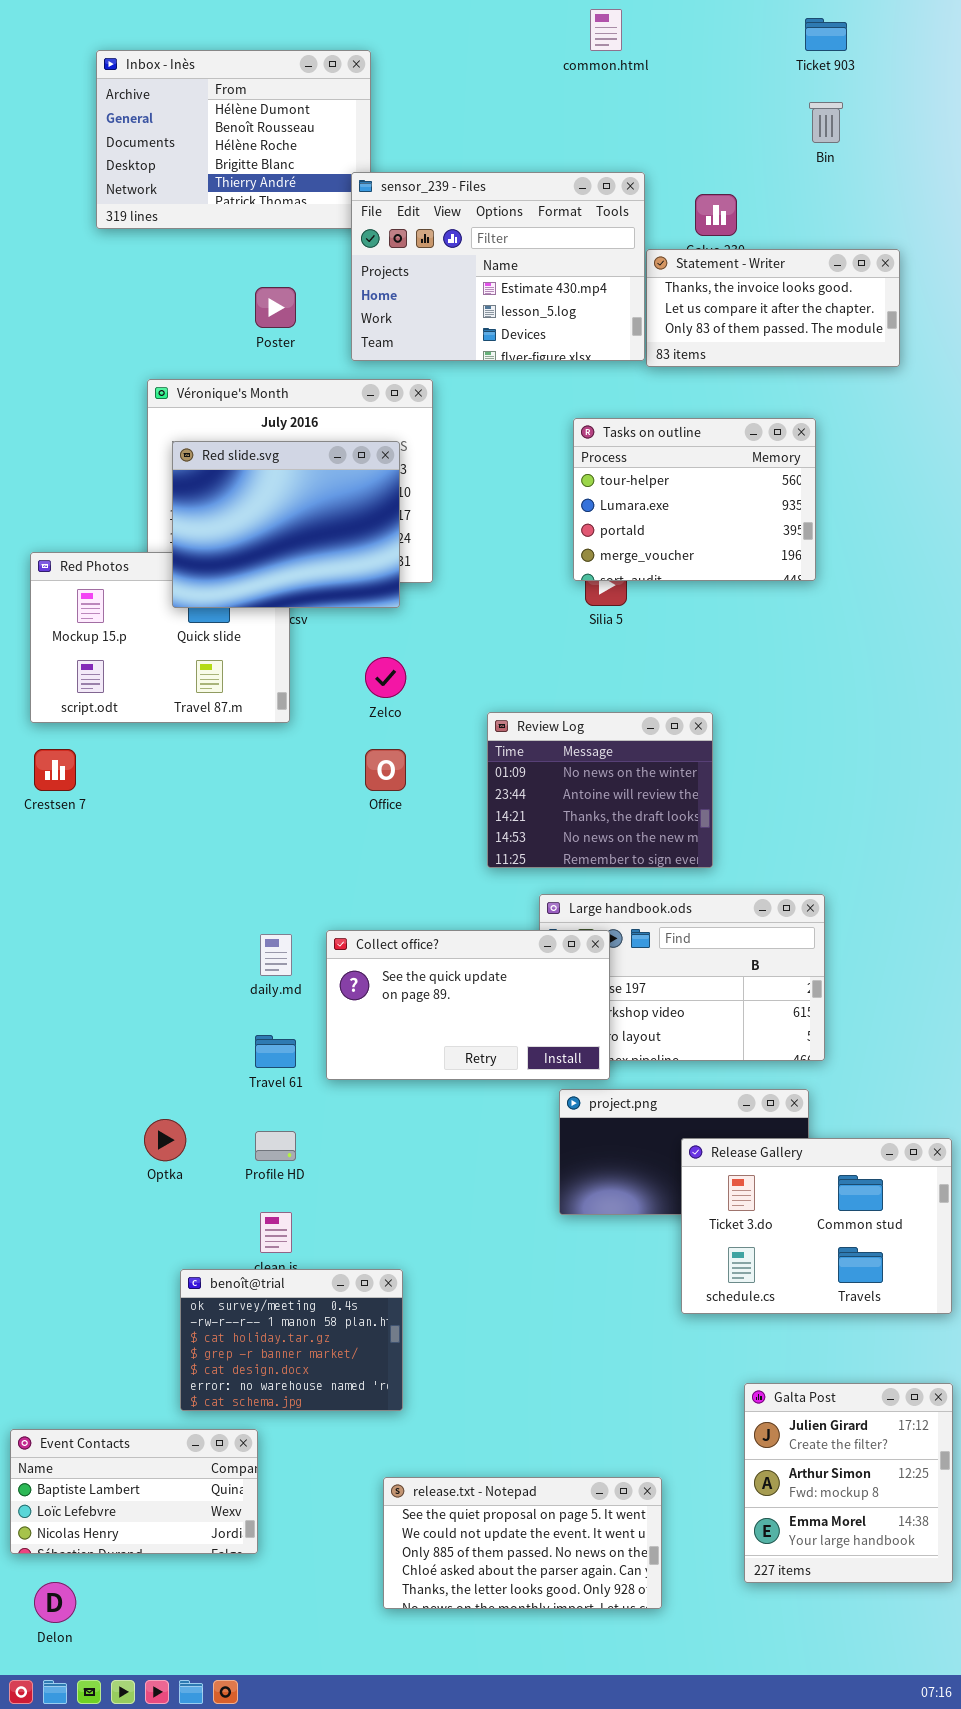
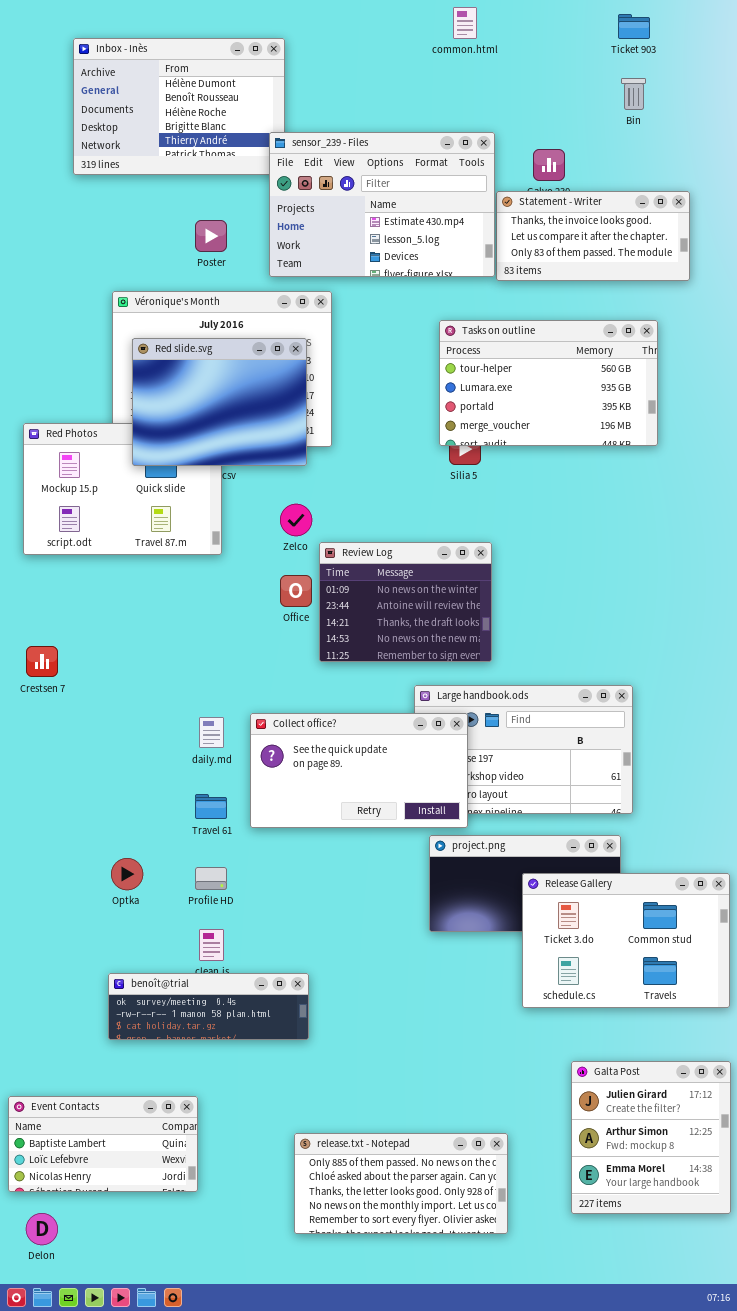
Tasks on outline: [573,418,816,581] -> [439,320,658,446], resized
Review Log: [487,712,713,868] -> [319,542,492,662], moved
Crestsen 7: [34,749,76,791] -> [26,646,58,677], moved
benoît@trial: [180,1269,403,1411] -> [108,973,309,1040], resized
release.txt - Notepad: [383,1477,662,1609] -> [294,1133,508,1234], scrolled down 2 rows

